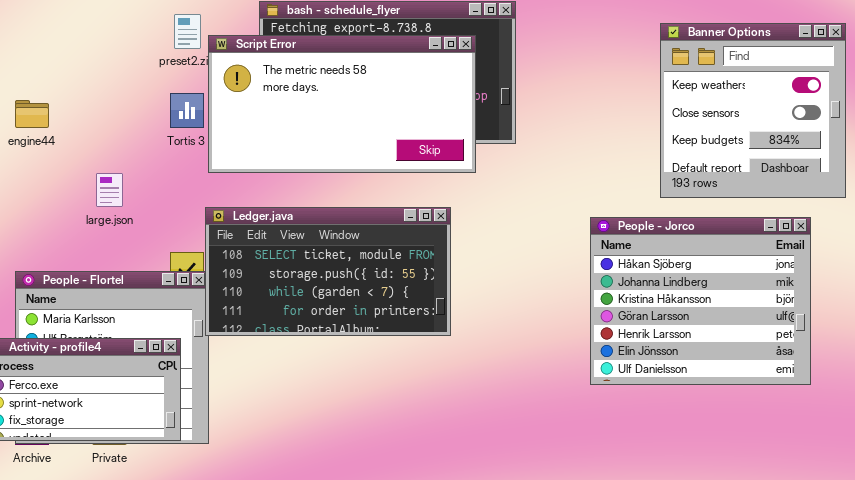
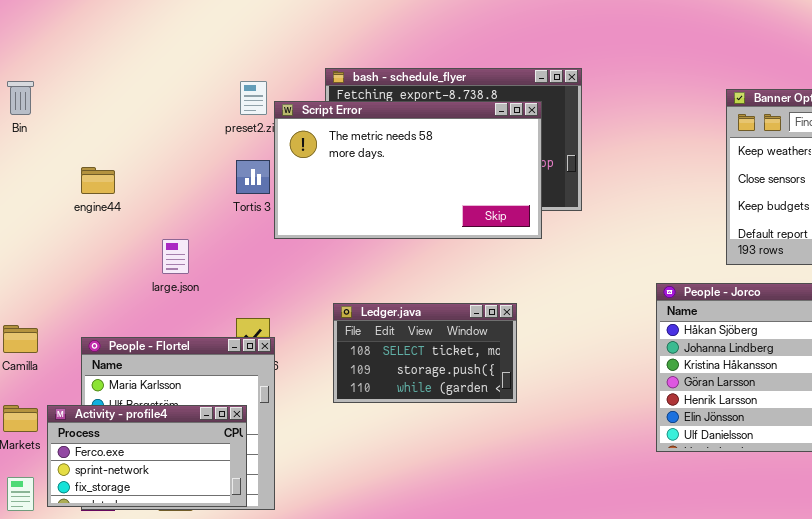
Ledger.java: [205,207,451,336] -> [333,303,517,403], resized

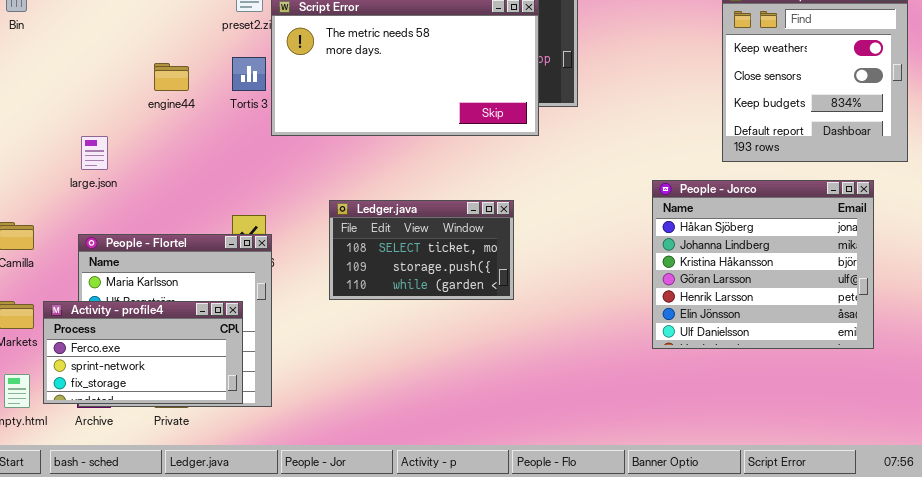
engine44: [81,167,115,194] -> [154,63,189,91], moved
large.json: [162,239,189,274] -> [81,136,108,170], moved

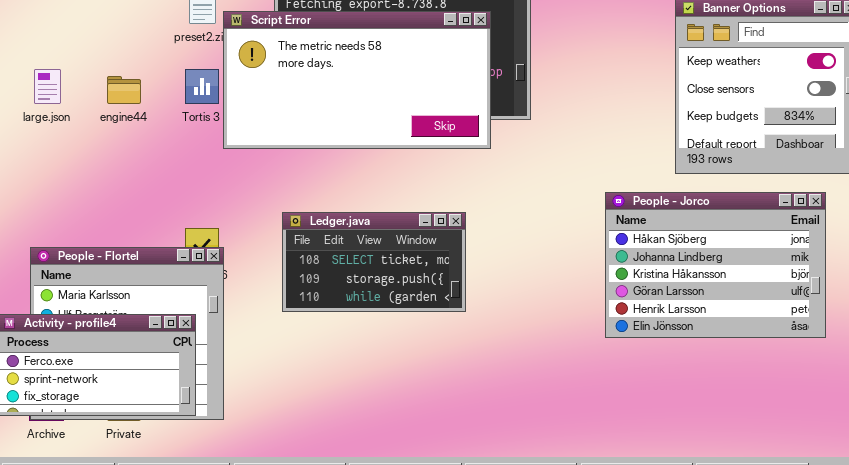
large.json: [81,136,108,170] -> [34,69,61,104], moved
People - Jorco: [652,180,874,349] -> [605,192,826,338], resized

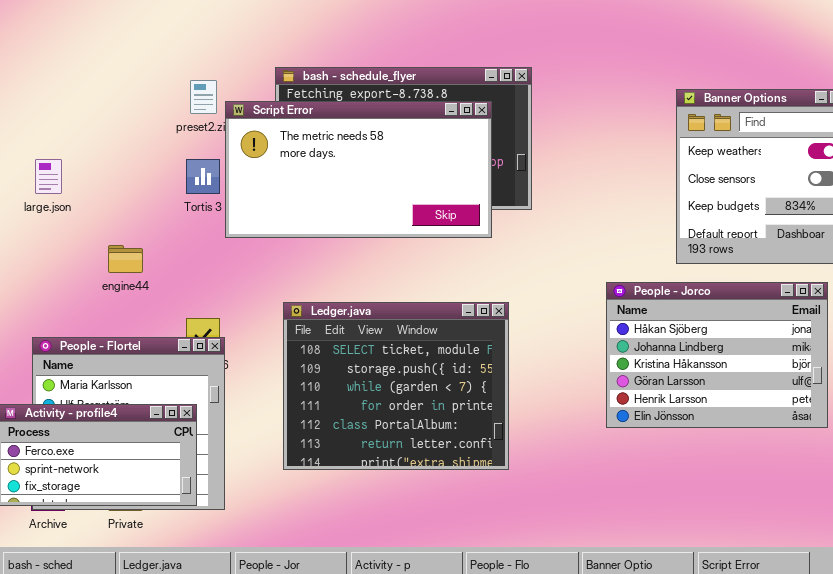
engine44: [107,76,141,104] -> [108,245,143,273], moved
Ledger.java: [282,212,466,312] -> [283,302,509,470], resized

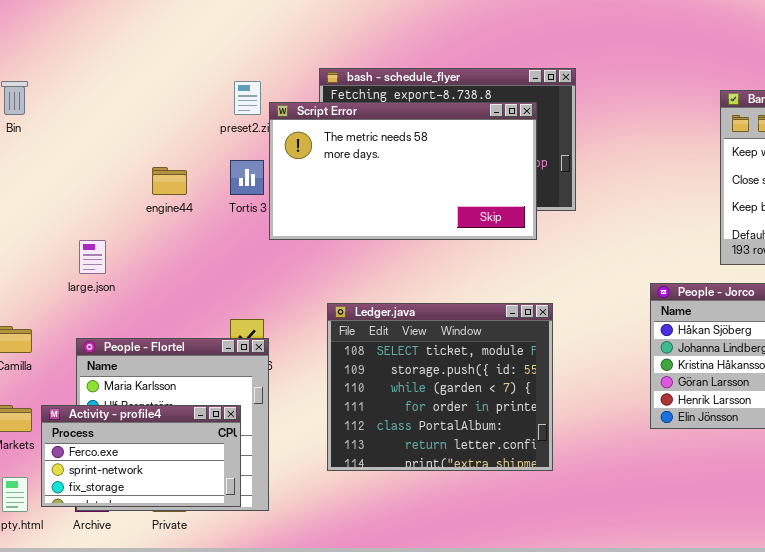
large.json: [35,159,62,194] -> [79,240,106,274], moved
engine44: [108,245,143,273] -> [152,167,187,195], moved

